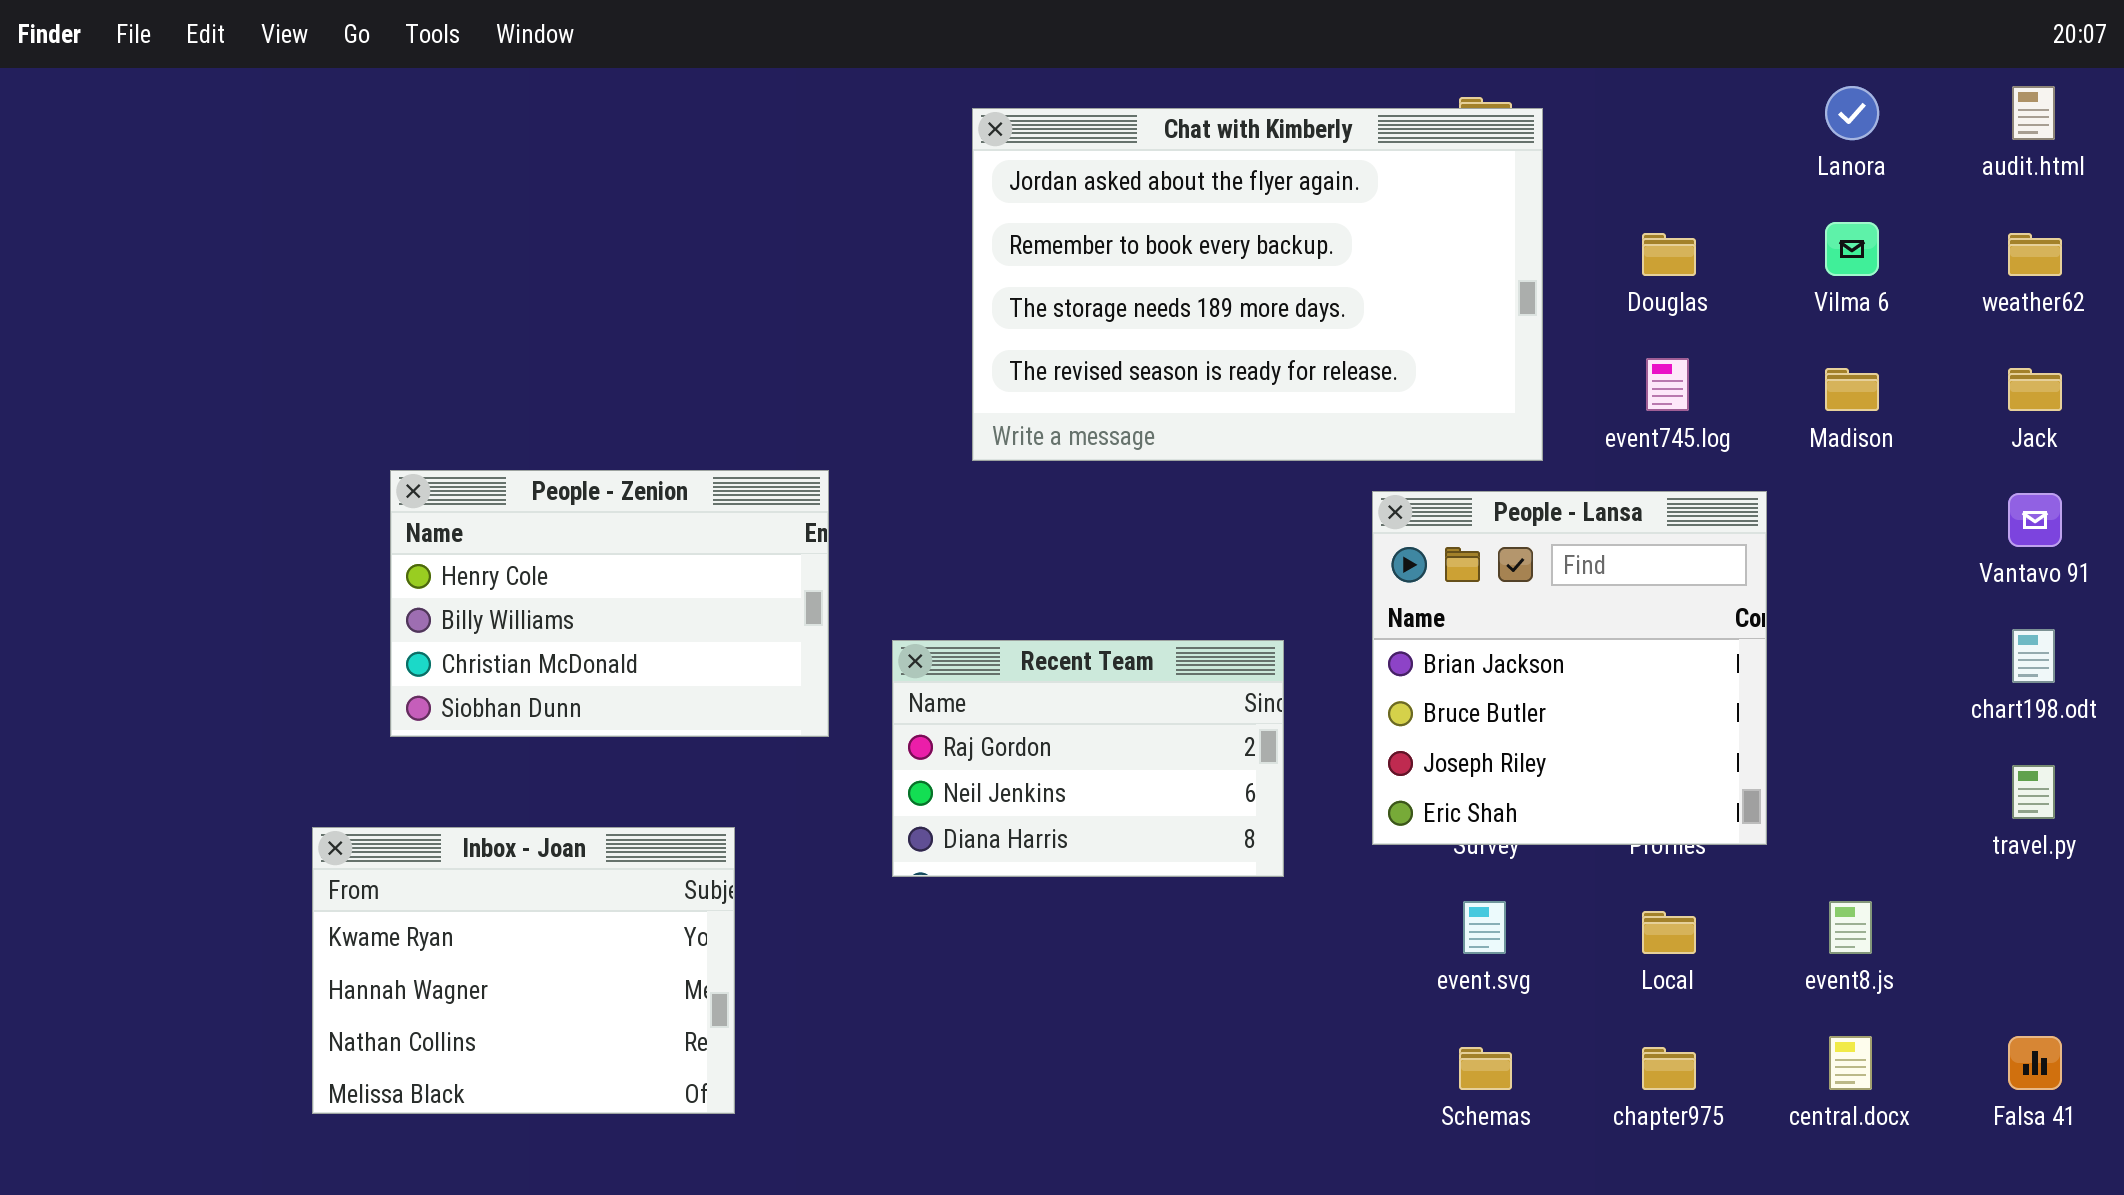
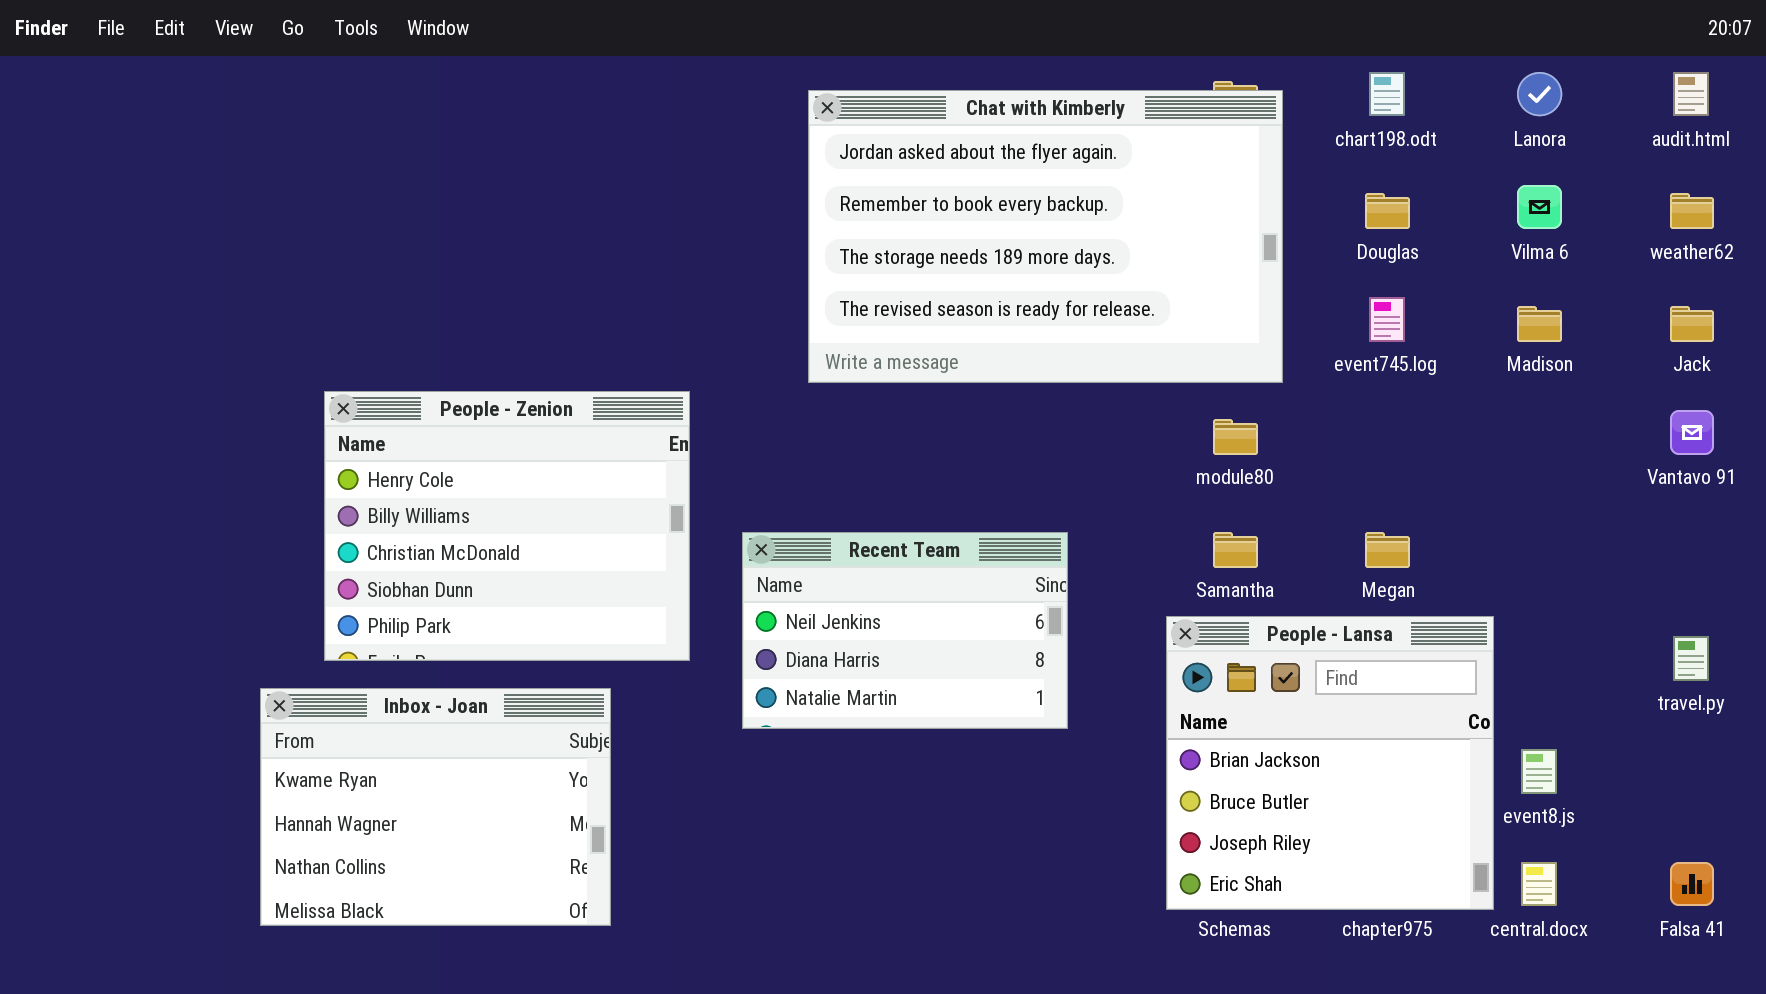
People - Zenion: [390,470,829,737] -> [324,391,690,661], resized
People - Lansa: [1372,491,1767,845] -> [1166,616,1494,910], moved
chart198.odt: [2012,629,2055,683] -> [1369,72,1405,116], moved
Recent Team: [892,640,1284,877] -> [742,532,1068,729], scrolled down 1 row

